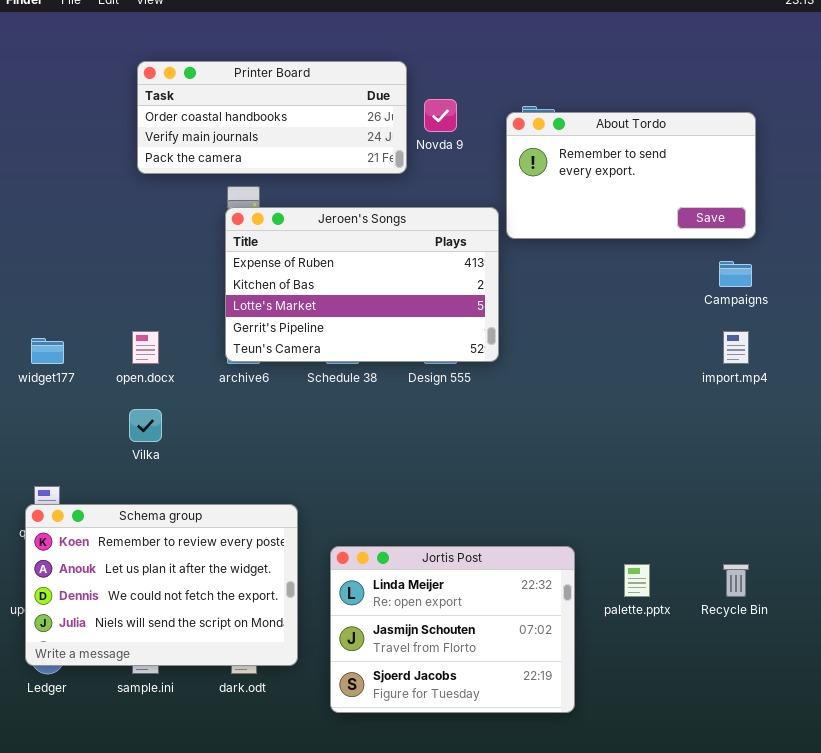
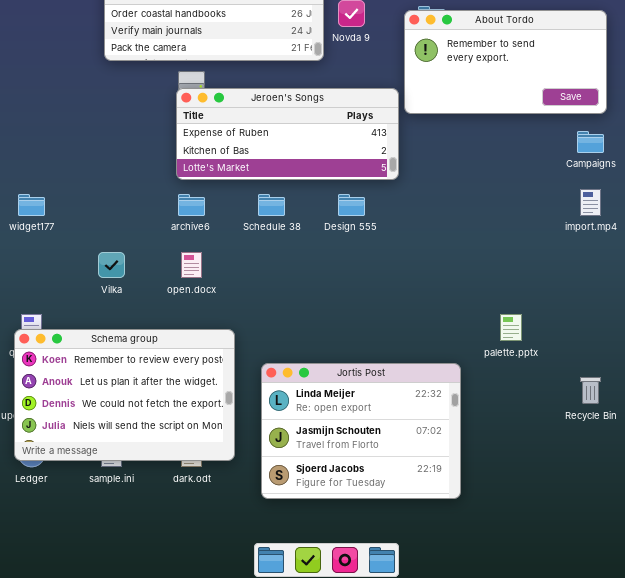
Jeroen's Songs: [225,207,499,362] -> [176,88,399,180], resized
open.docx: [132,331,159,364] -> [181,252,202,278], moved
palette.pptx: [624,564,650,597] -> [500,314,522,341], moved

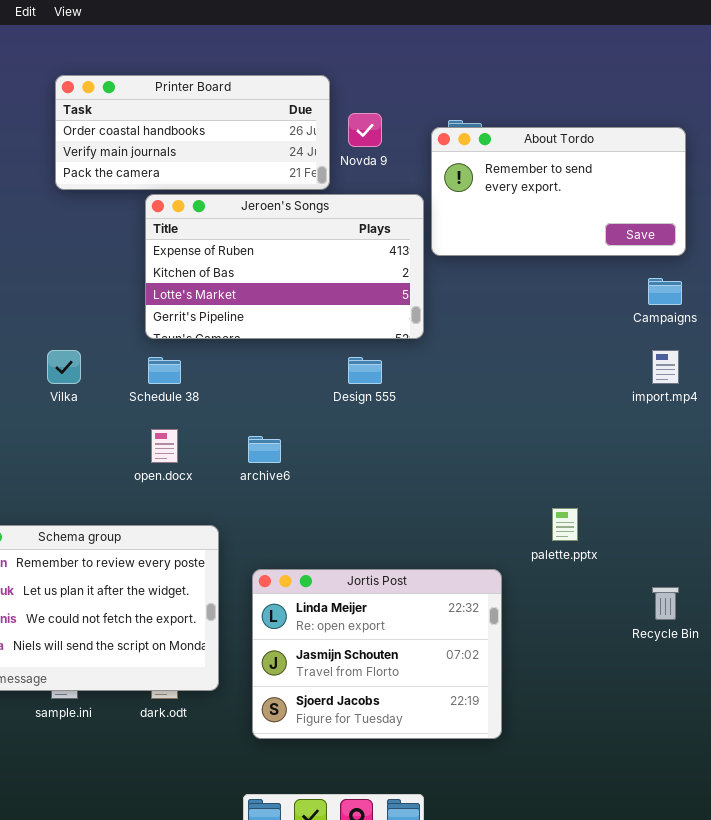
Jeroen's Songs: [176,88,399,180] -> [145,194,424,339], resized
archive6: [178,194,205,216] -> [248,436,281,463], moved
Schedule 38: [258,194,285,216] -> [148,357,181,384], moved
Vilka: [98,252,125,278] -> [47,350,81,384], moved

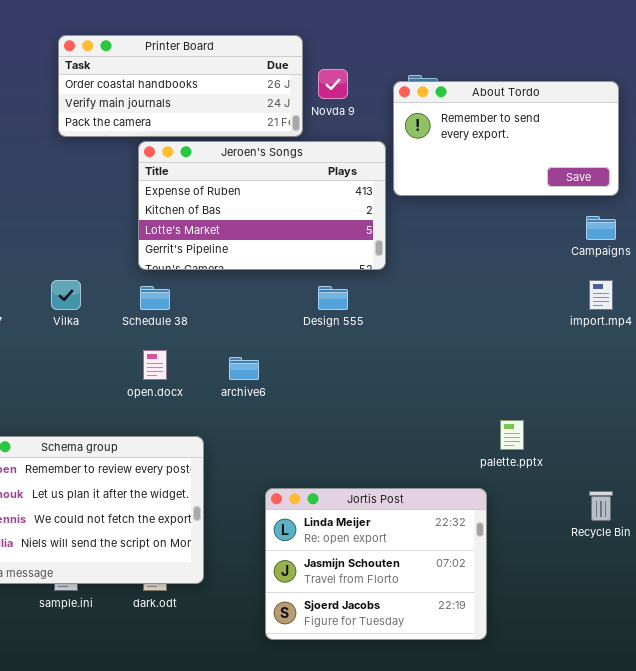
Jortis Post: [252,569,502,739] -> [265,488,487,640], moved

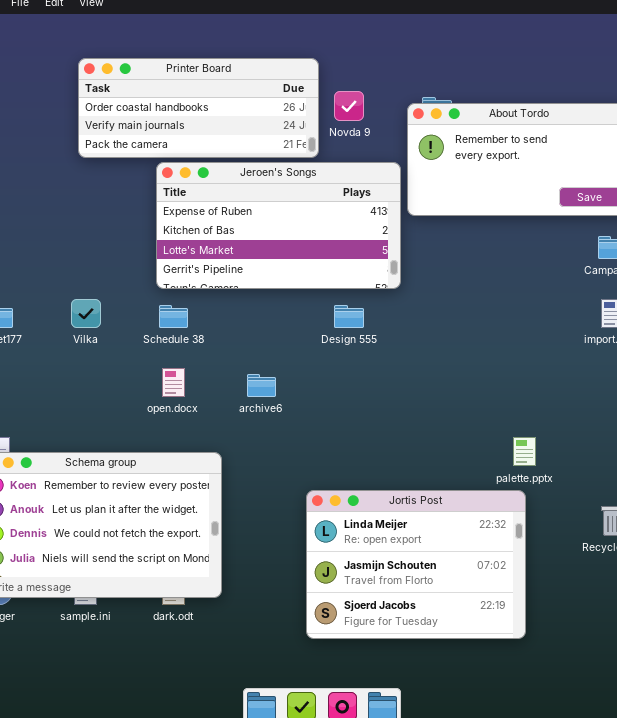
Jortis Post: [265,488,487,640] -> [306,490,526,639], moved

